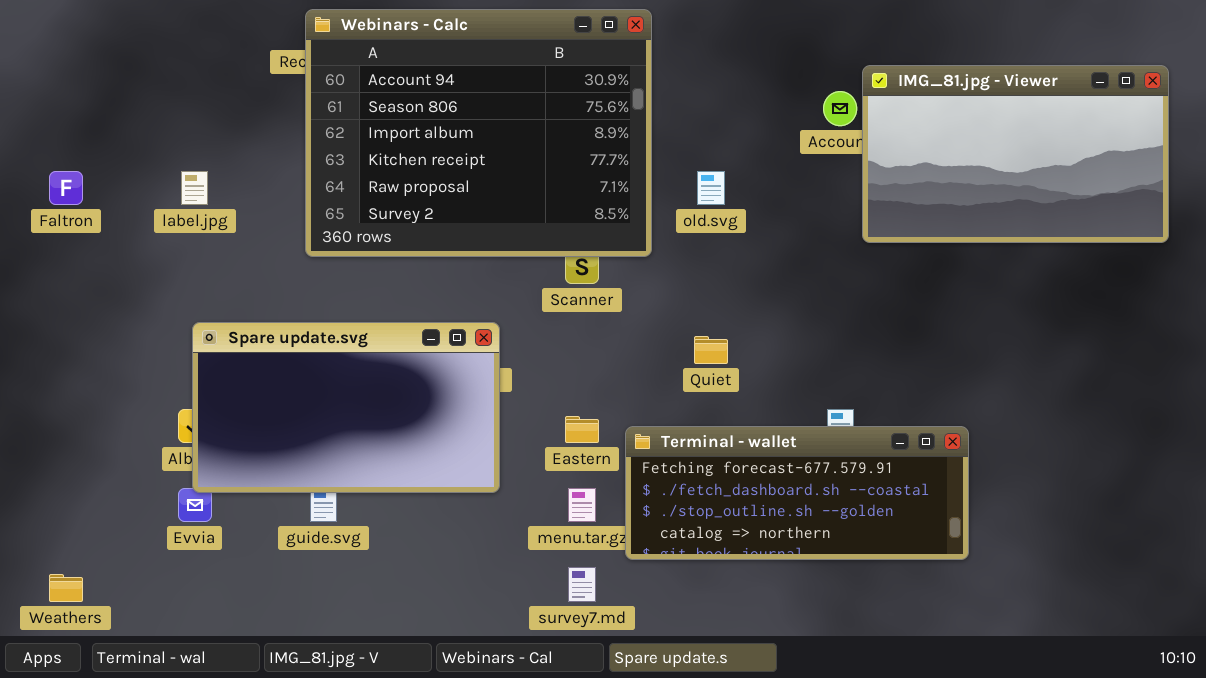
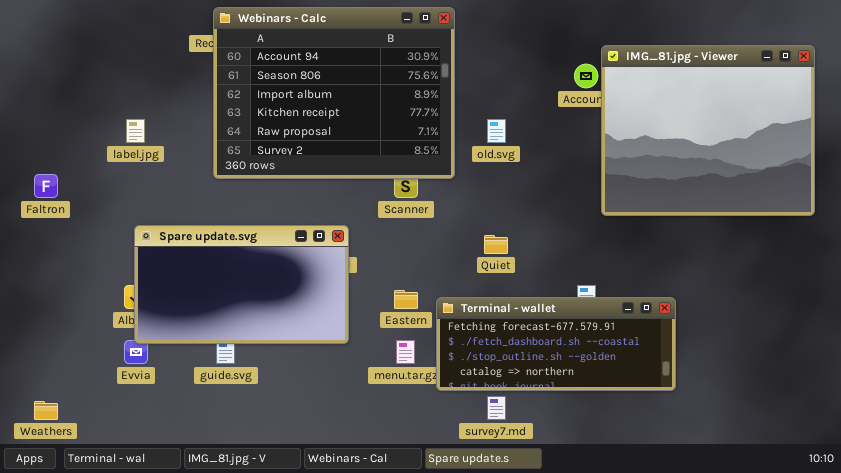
IMG_81.jpg - Viewer: [862,65,1169,243] -> [601,45,815,216], resized
Faltron: [49,171,83,205] -> [34,174,58,198], moved
survey7.md: [568,567,596,602] -> [487,396,506,420], moved

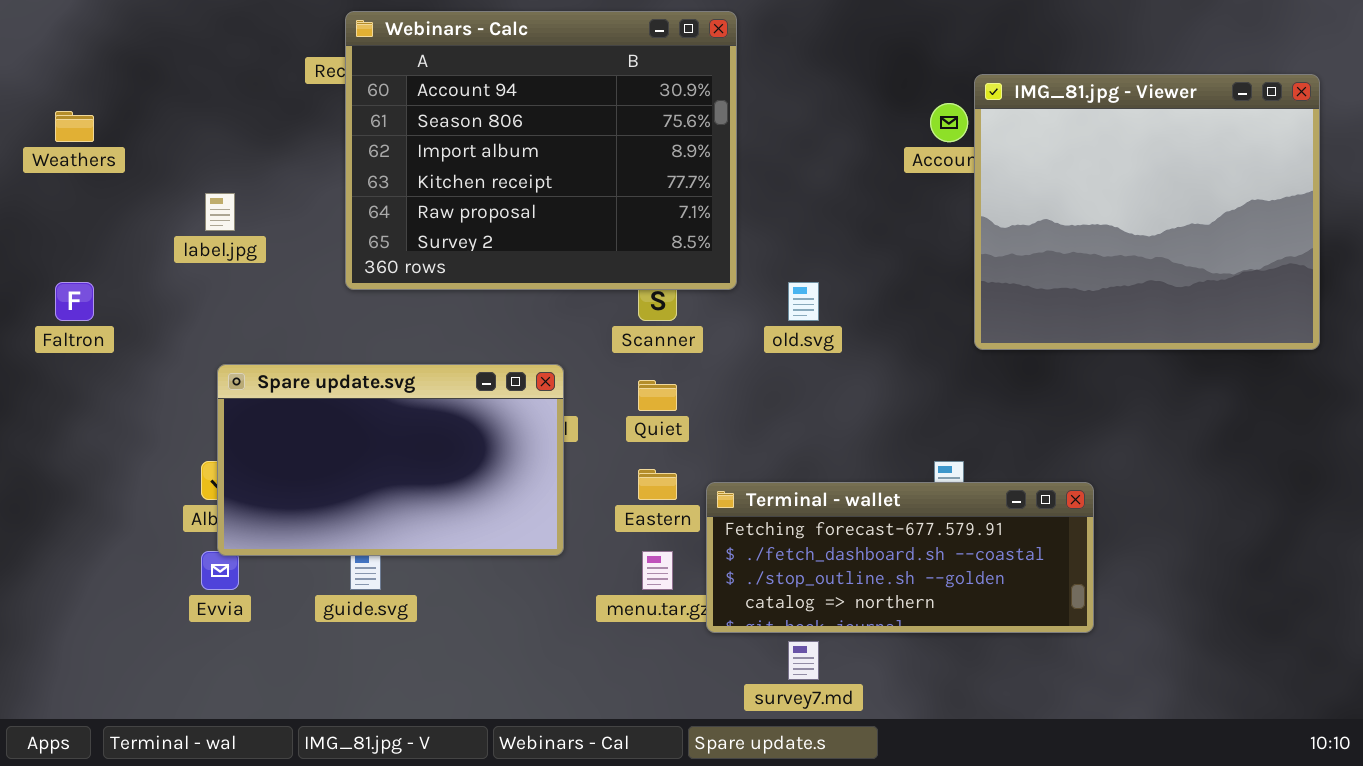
old.svg: [487,119,506,143] -> [788,282,819,321], moved
Quiet: [484,235,508,254] -> [638,380,677,411], moved
Weathers: [34,401,58,420] -> [55,111,94,142], moved

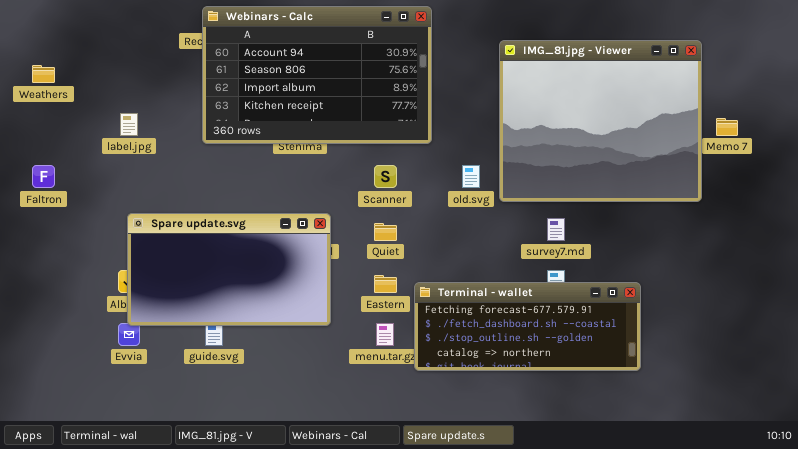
Webinars - Calc: [345,11,737,290] -> [202,6,432,144], resized
IMG_81.jpg - Viewer: [974,74,1320,350] -> [499,40,702,202], moved
survey7.md: [788,641,819,680] -> [547,218,565,241], moved

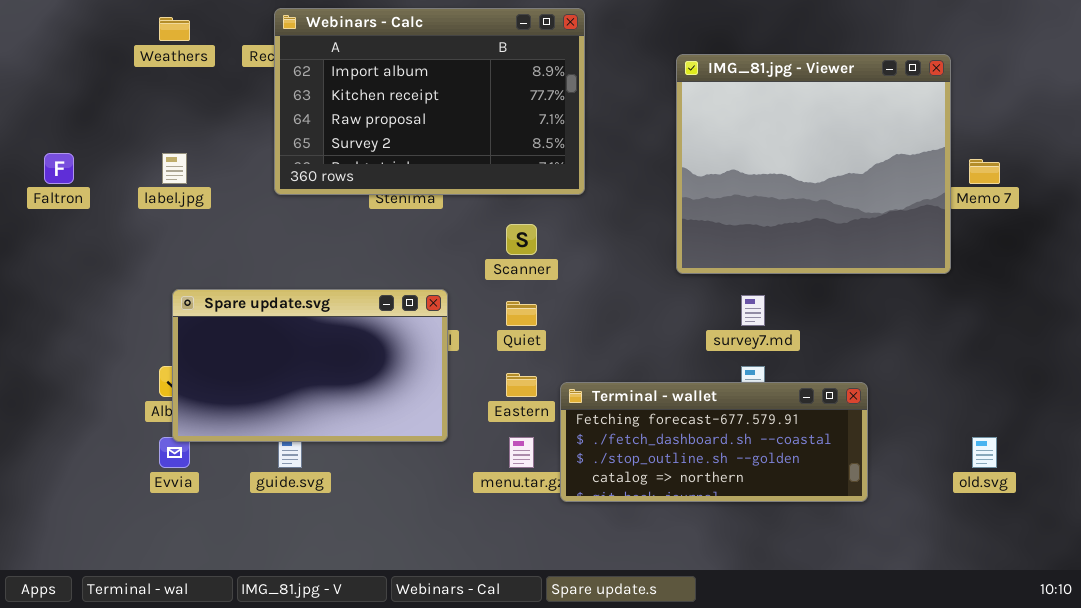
Webinars - Calc: [202,6,432,144] -> [274,8,585,195], scrolled down 2 rows
Weathers: [32,65,55,83] -> [159,17,190,41], moved
Faltron: [32,165,55,188] -> [44,153,74,184], moved
old.svg: [462,165,480,188] -> [972,437,997,468], moved

